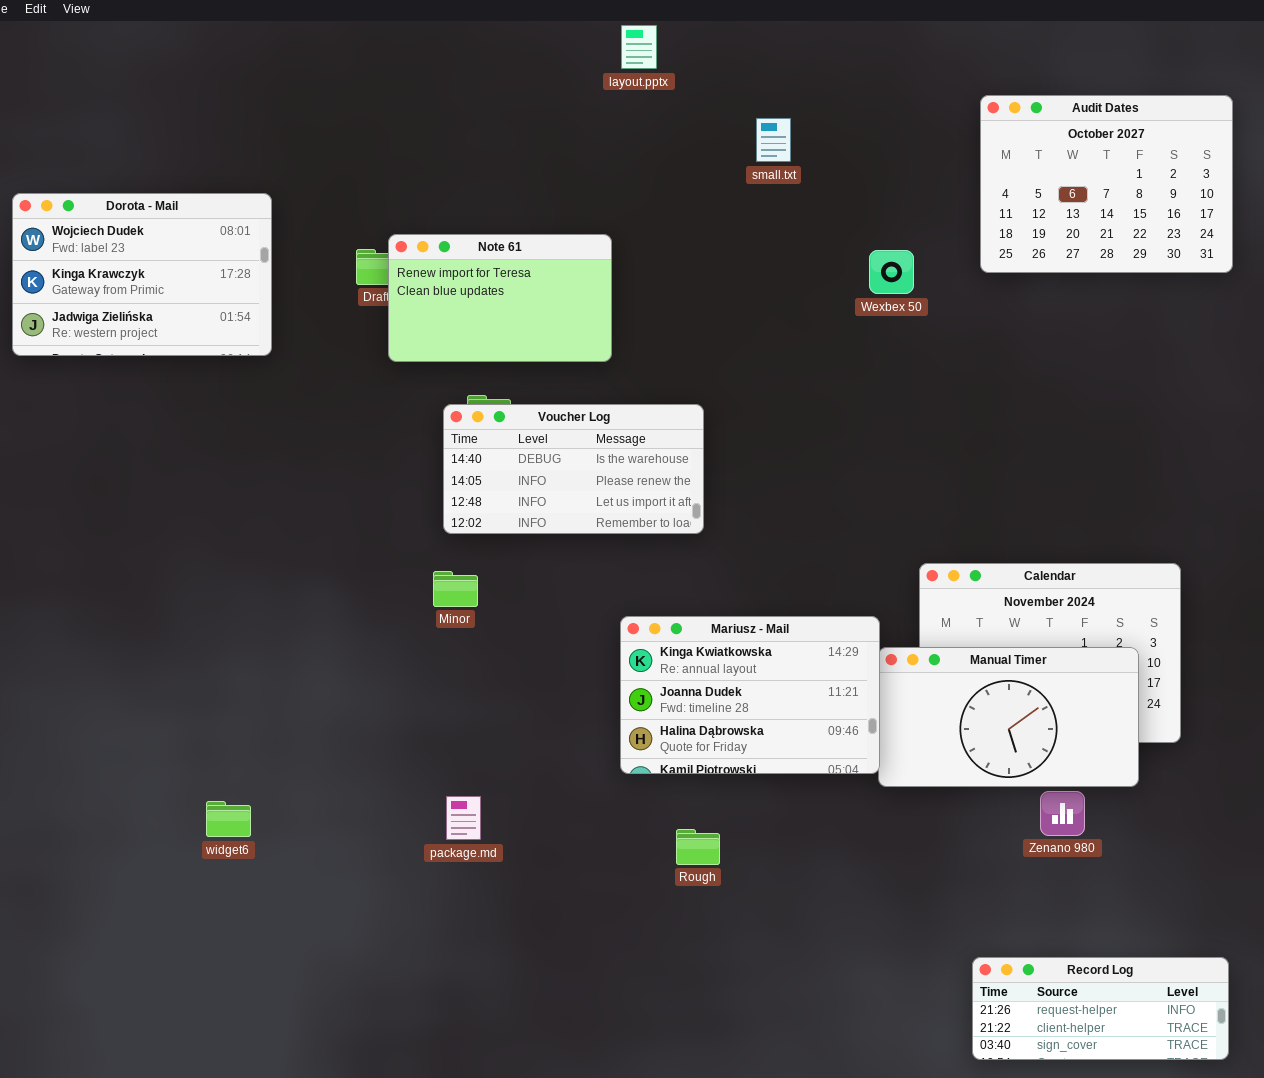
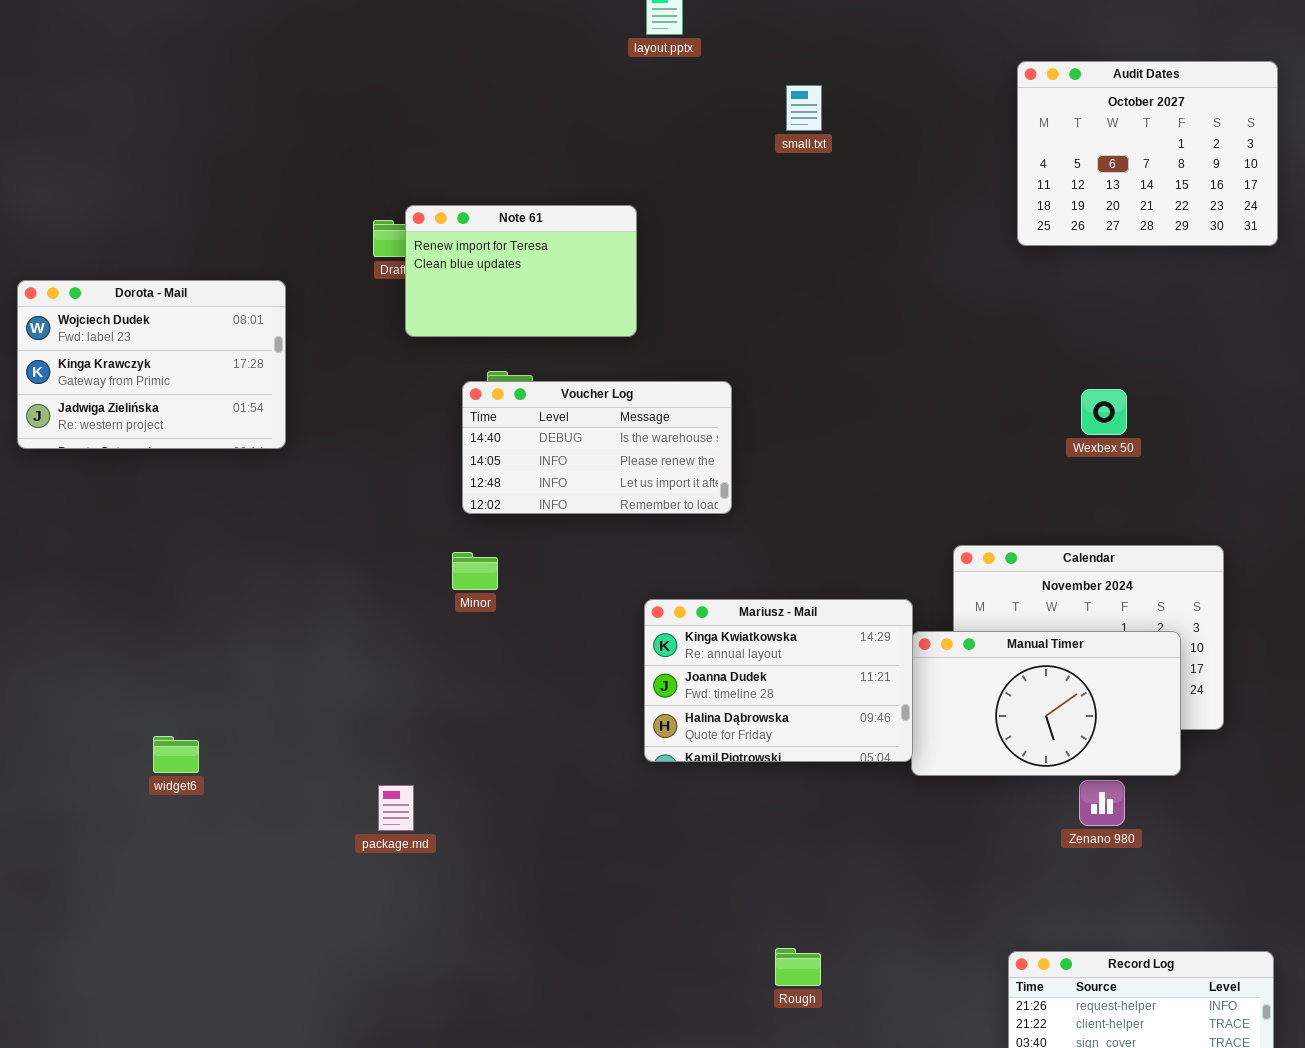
Dorota - Mail: [12,193,272,356] -> [17,280,286,449], moved
Wexbex 50: [869,250,914,294] -> [1081,389,1127,435], moved
package.md: [446,796,481,840] -> [378,785,414,831], moved
widget6: [206,801,251,837] -> [153,736,199,773], moved
Rough: [676,829,720,865] -> [775,948,821,986], moved

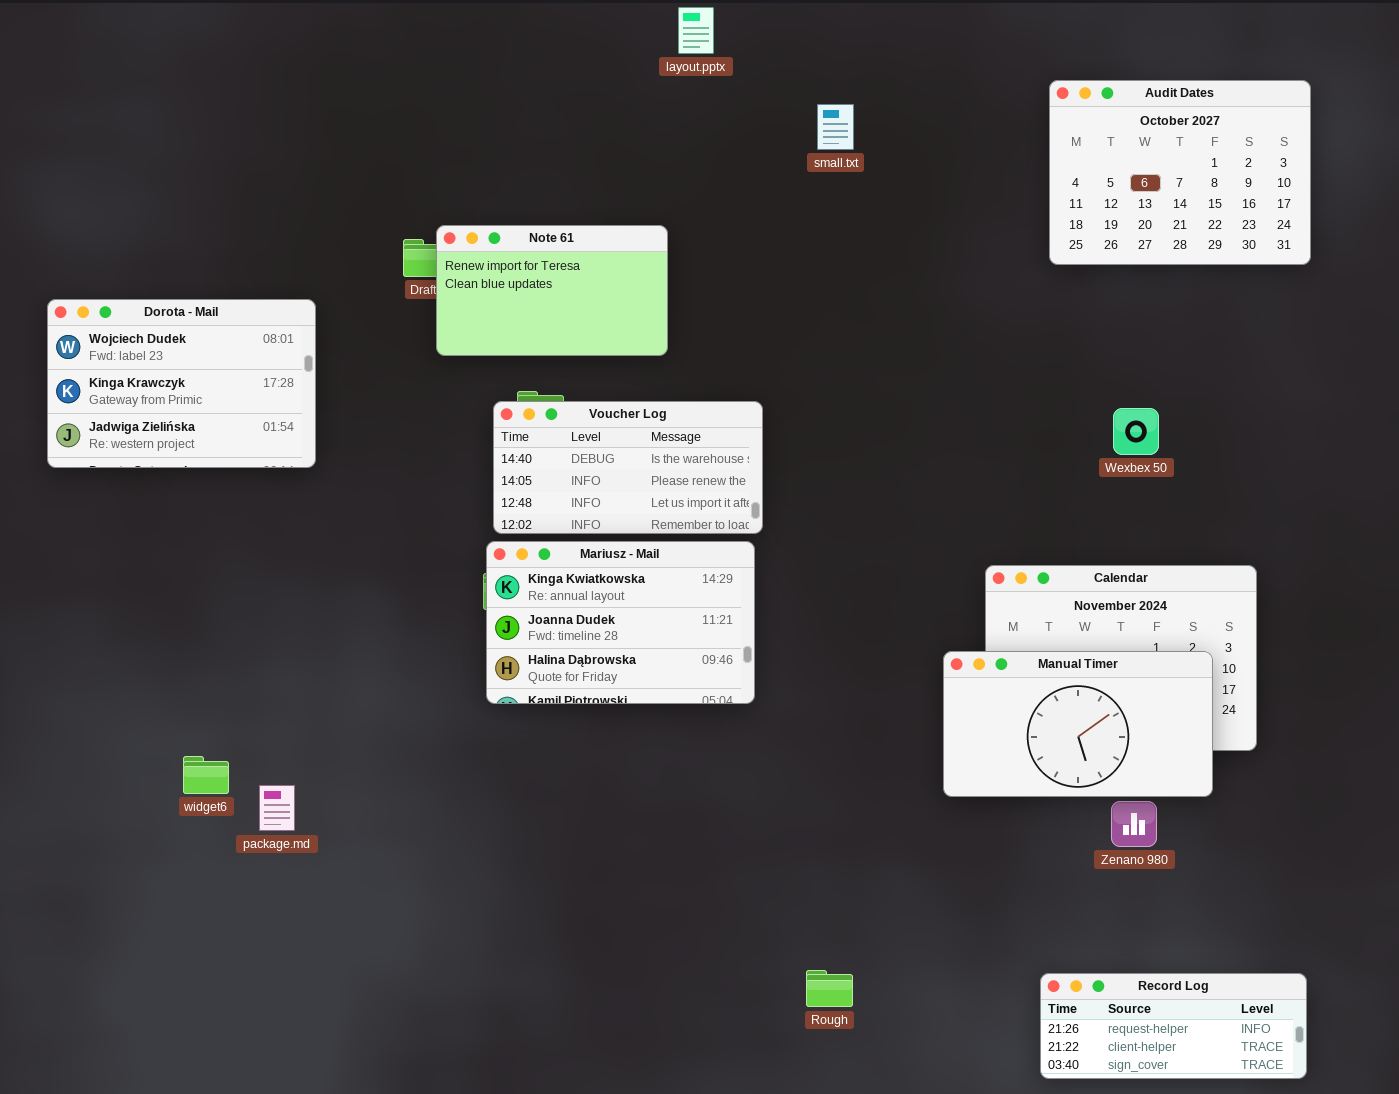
Mariusz - Mail: [644,599,913,762] -> [486,541,755,704], moved
package.md: [378,785,414,831] -> [259,785,295,831], moved

